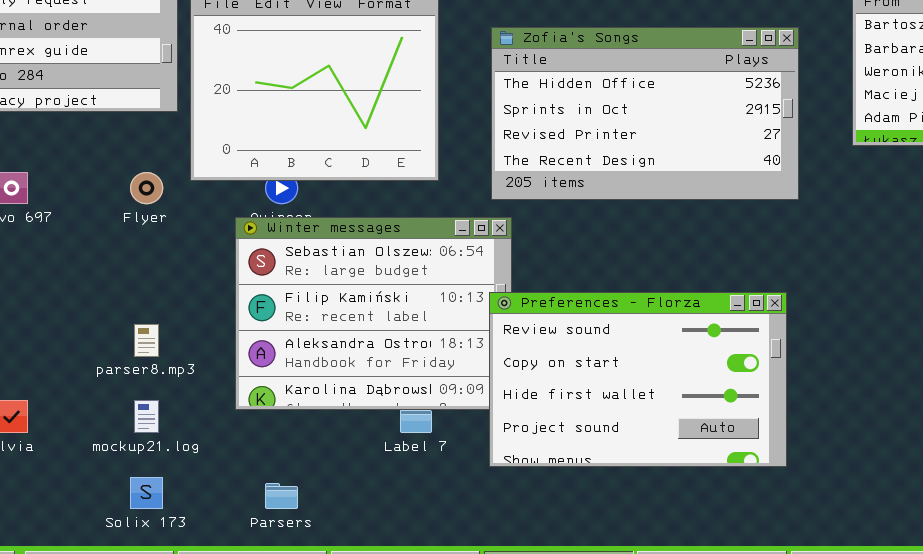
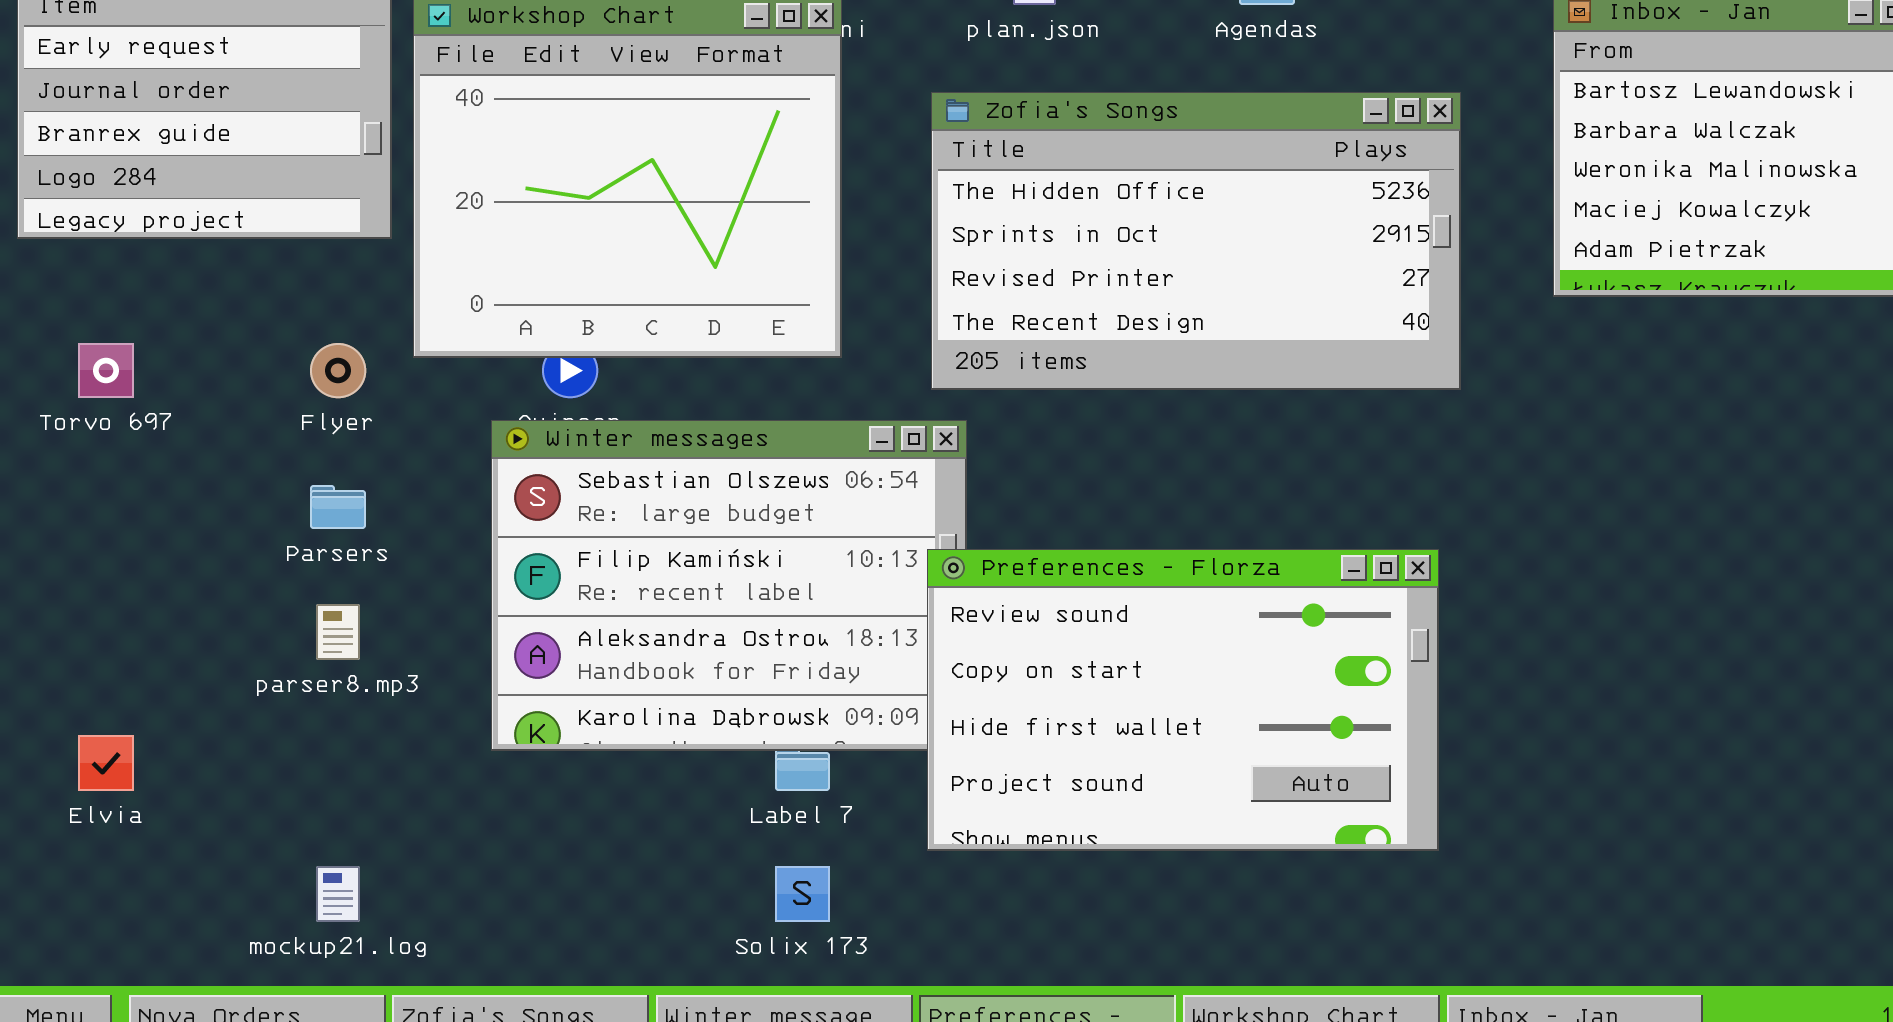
mockup21.log: [134,400,159,433] -> [316,866,360,922], moved
Solix 173: [130,477,163,509] -> [775,866,830,922], moved
Parsers: [265,483,298,509] -> [310,485,366,529], moved

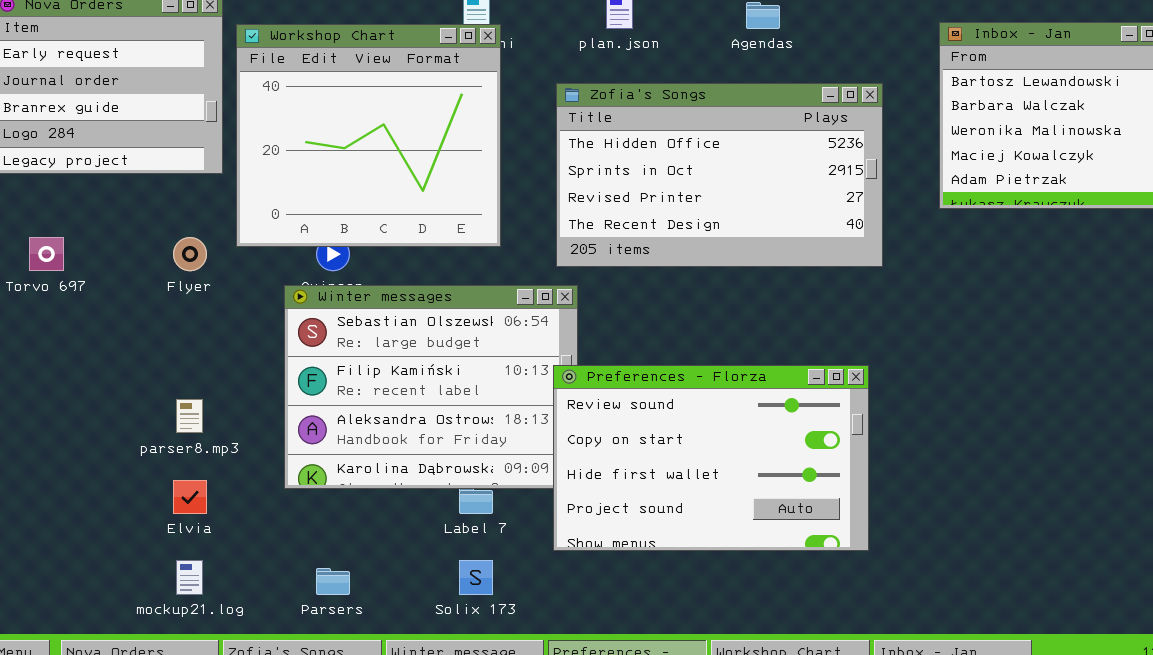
Parsers: [310,485,366,529] -> [316,568,350,595], moved
Elvia: [78,735,134,791] -> [173,480,207,514], moved

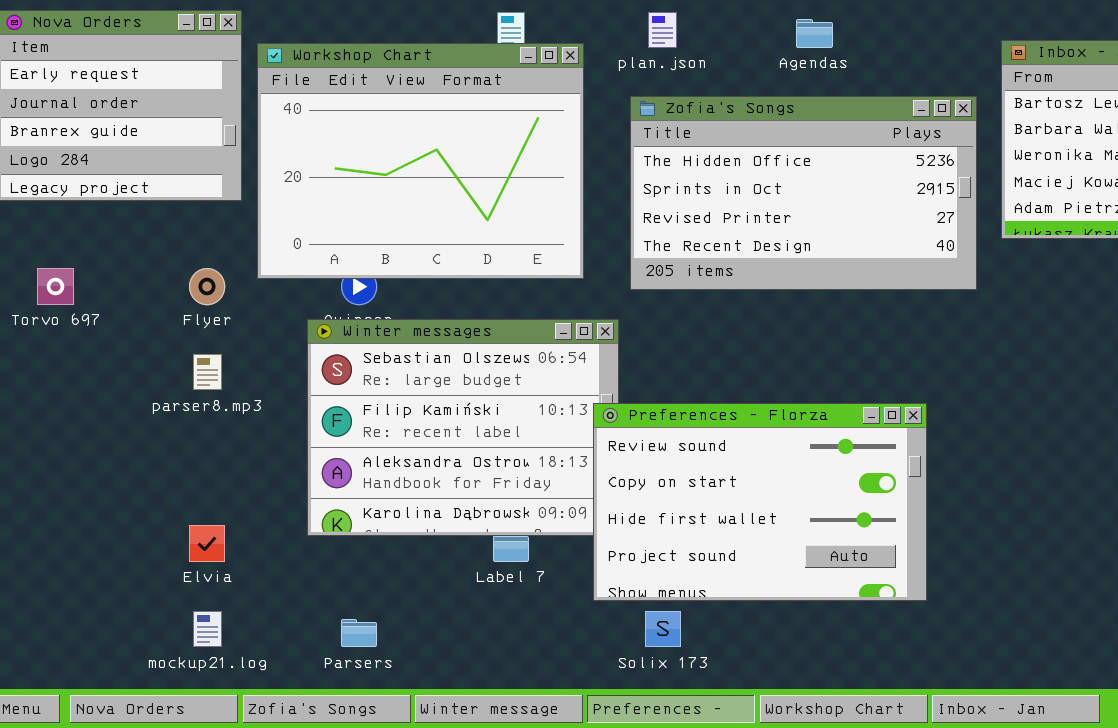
Workshop Chart: [236,24,501,247] -> [257,43,584,279], resized
Zofia's Songs: [556,83,883,267] -> [630,96,977,290], moved
parser8.mp3: [176,399,203,433] -> [193,354,222,390], moved
Solix 173: [459,560,493,595] -> [645,611,681,647], moved

